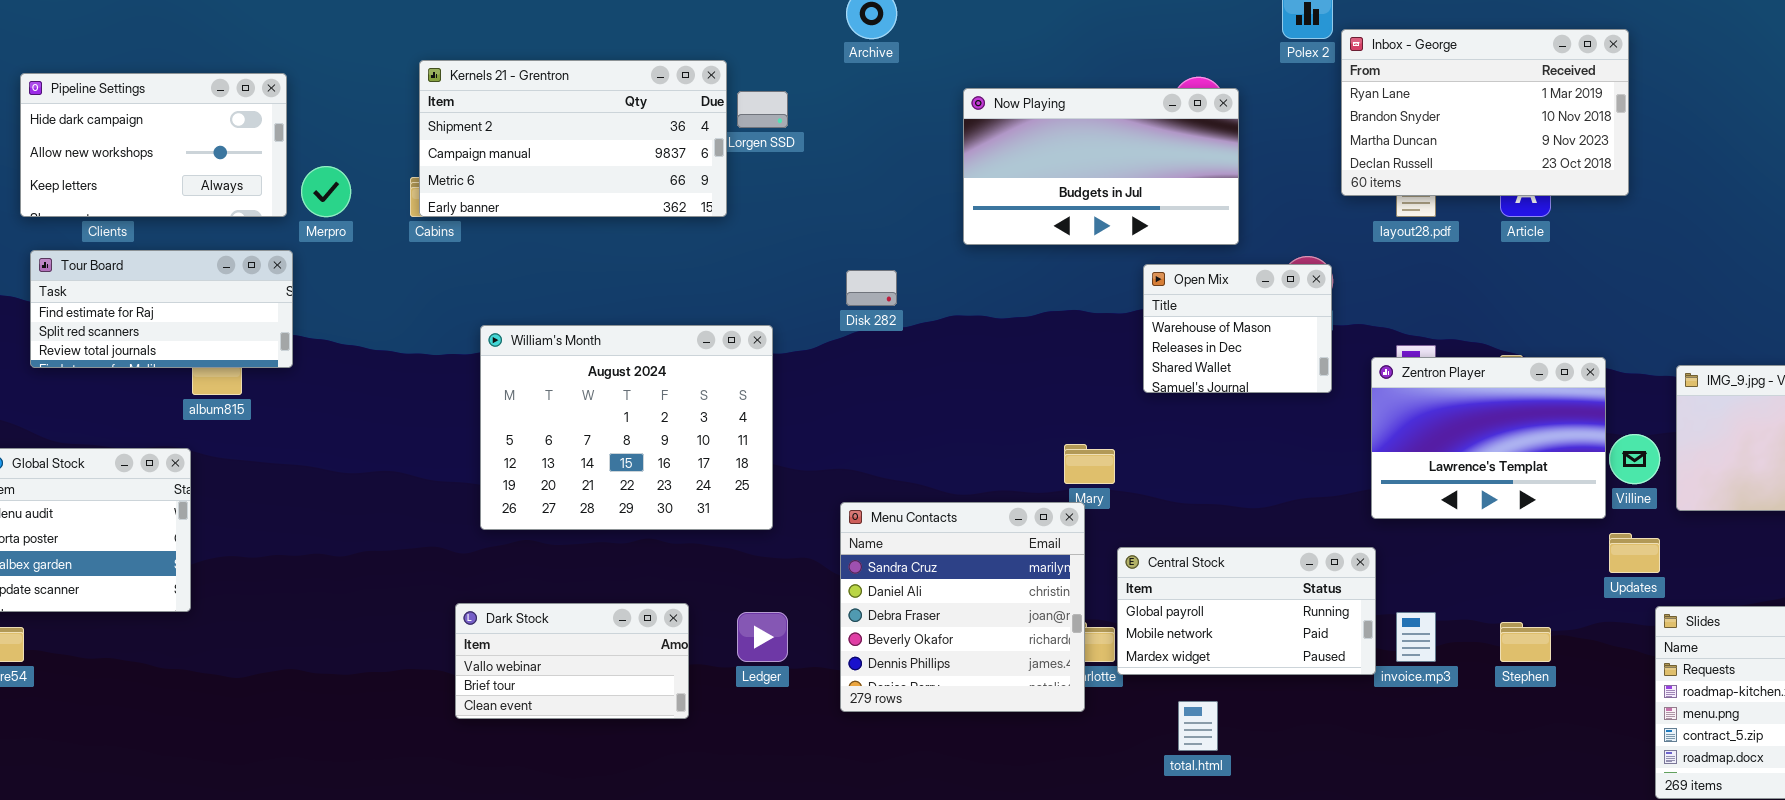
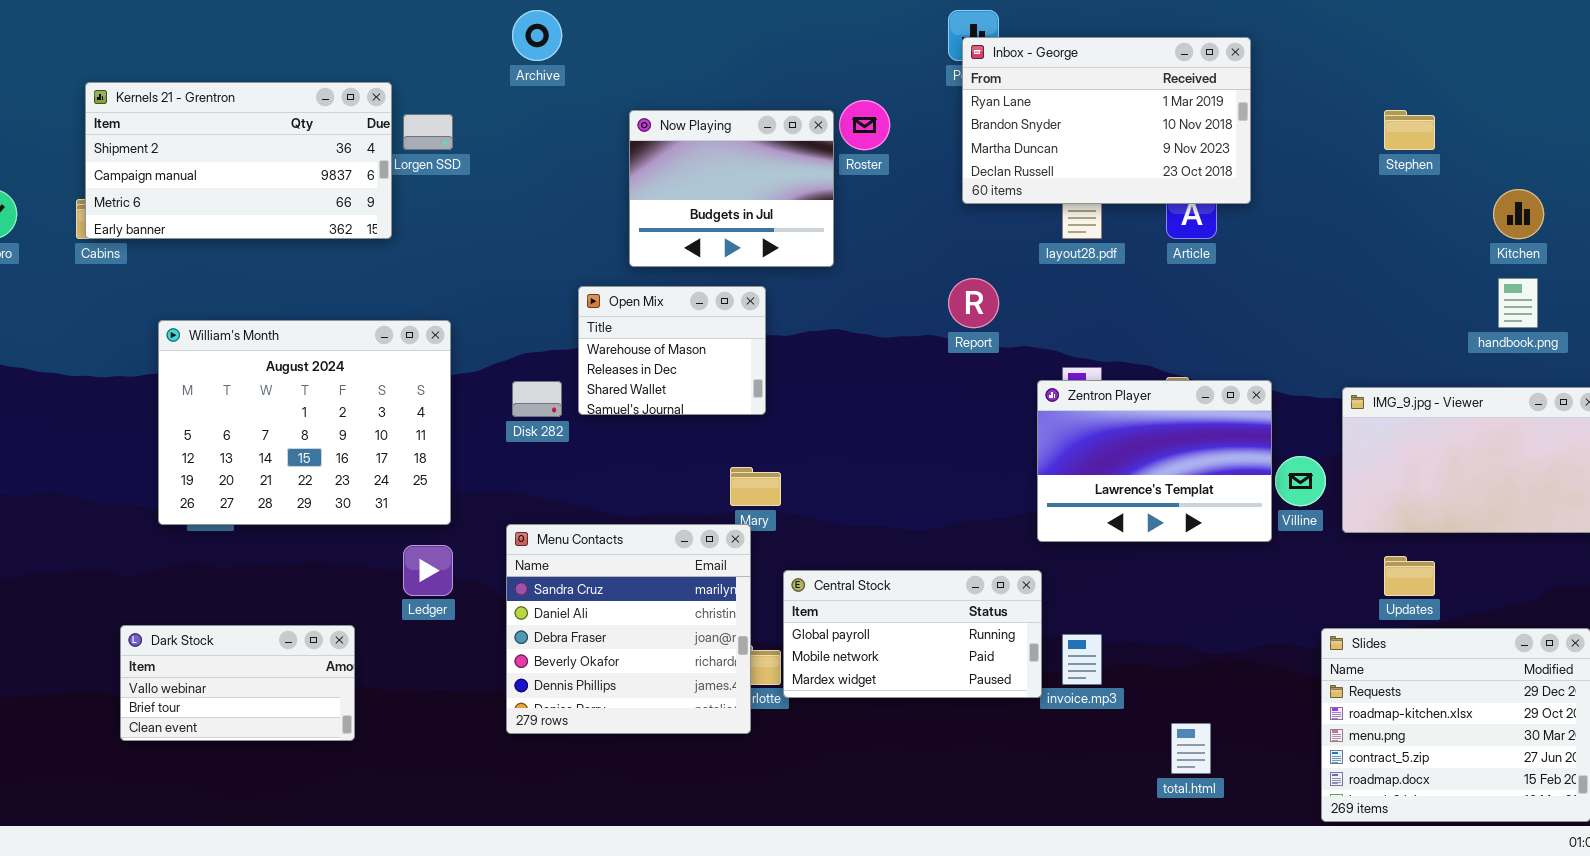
Inbox - George: [1341,29,1629,196] -> [962,37,1251,204], moved
Now Playing: [963,88,1239,245] -> [629,110,834,267], resized
Open Mix: [1143,264,1332,393] -> [578,286,766,415], moved
Disk 282: [846,270,897,306] -> [512,381,562,417], moved
William's Month: [480,325,773,530] -> [158,320,451,525], moved
Updates: [1609,533,1660,573] -> [1384,556,1435,596], moved
Ledger: [737,612,788,662] -> [403,545,453,596], moved
Stephen: [1500,622,1551,662] -> [1384,110,1435,150], moved
total.html: [1178,701,1218,751] -> [1171,723,1211,774], moved

